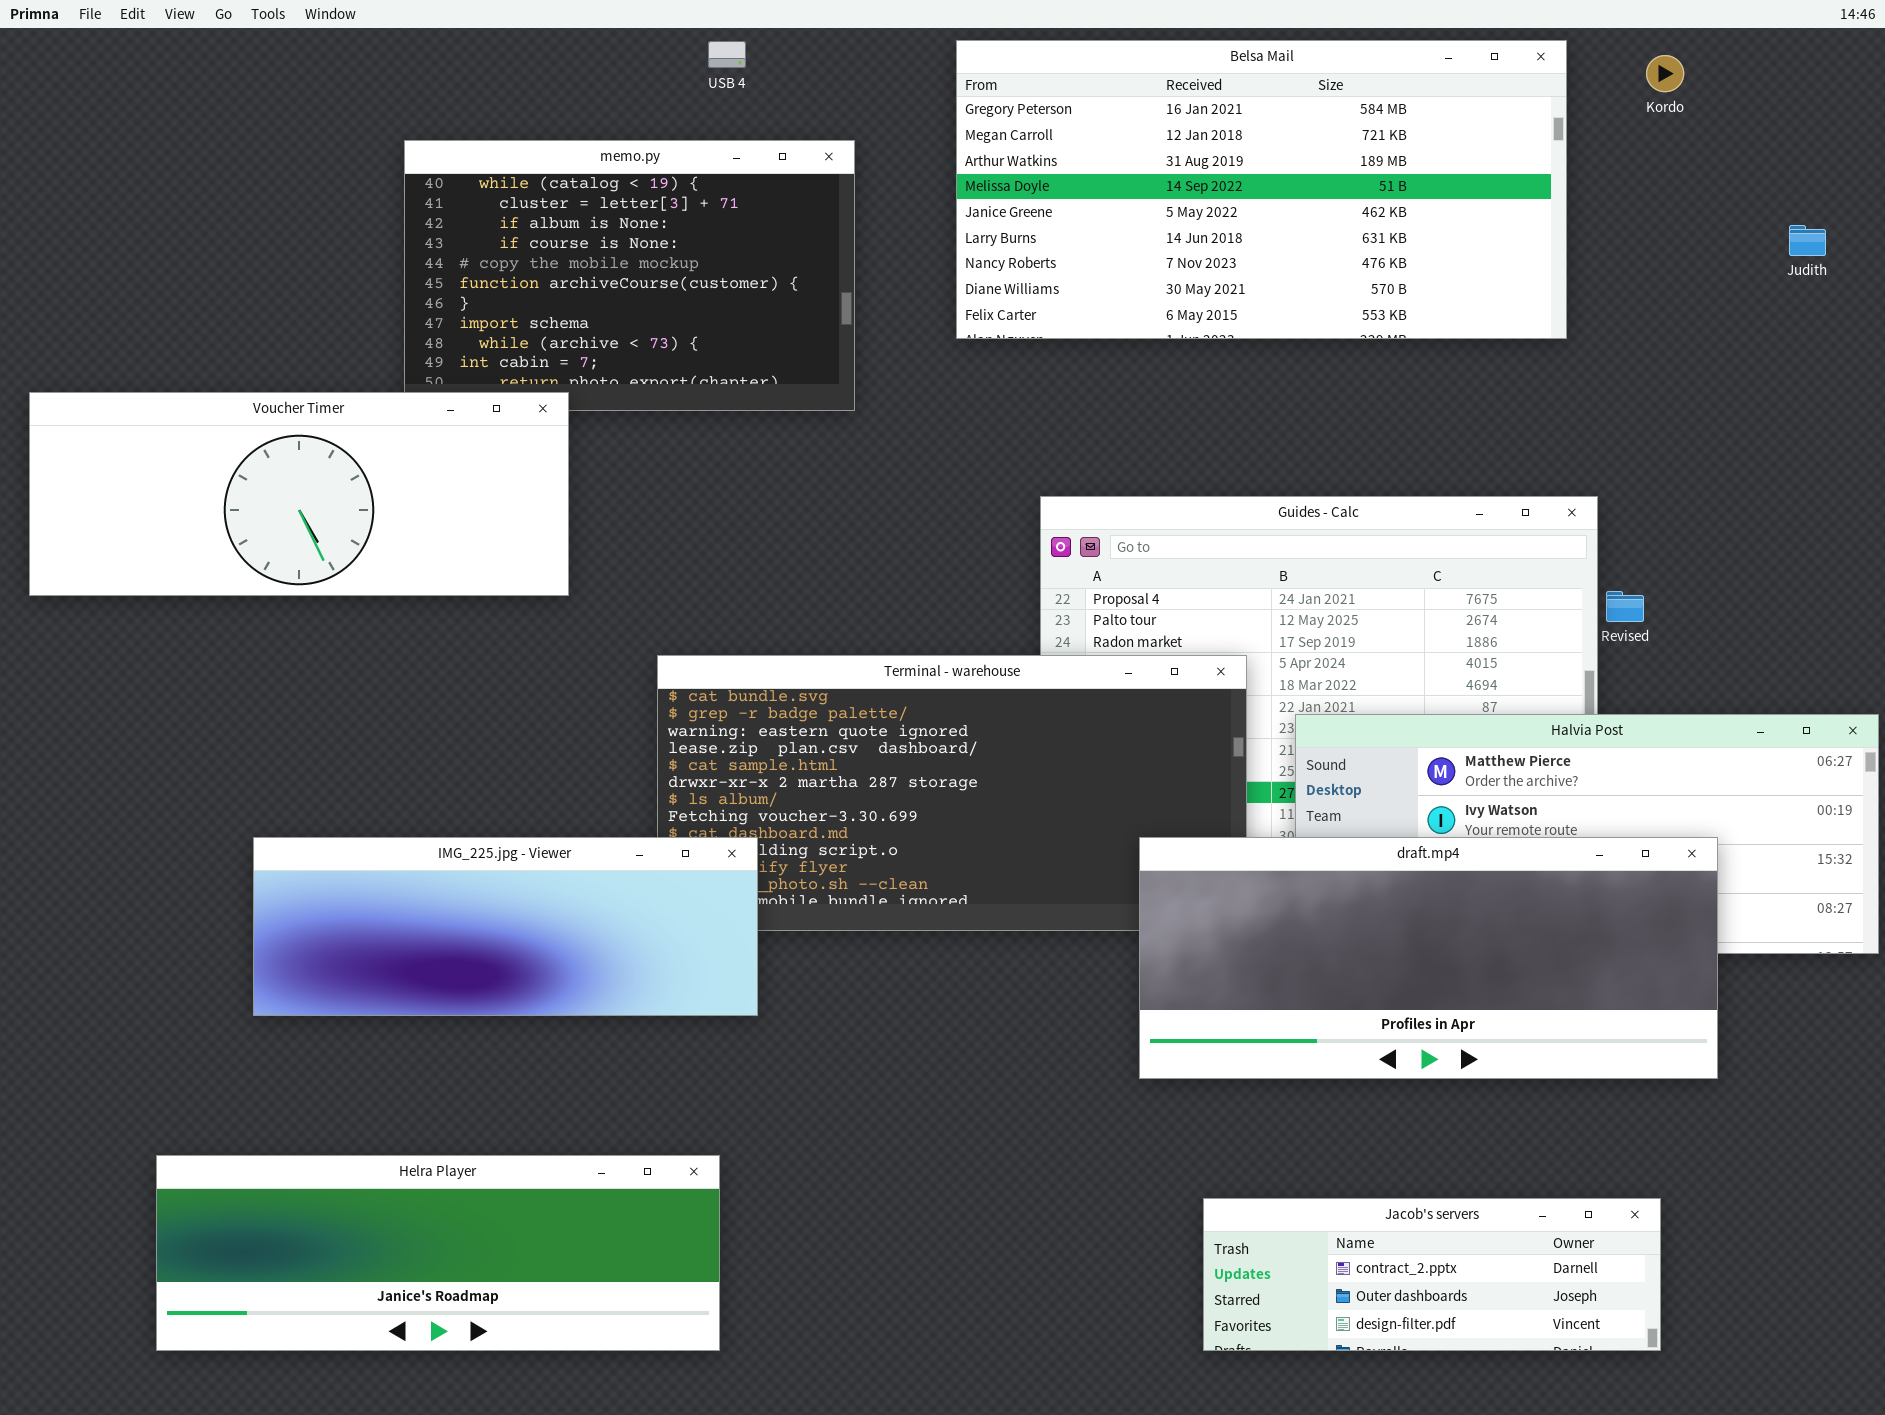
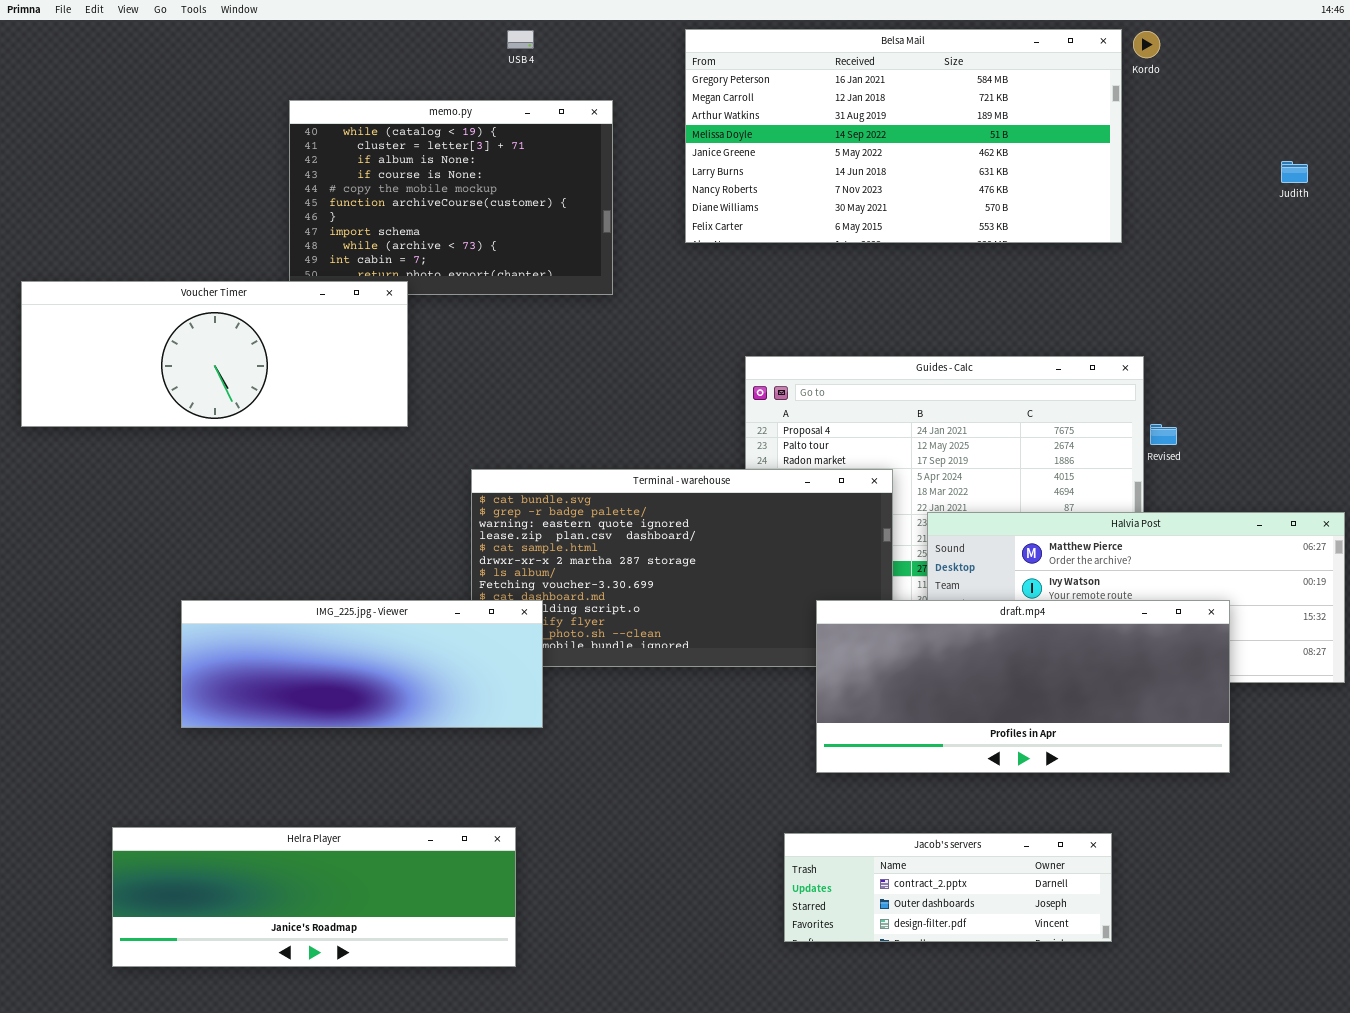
Kordo: [1646,55,1684,92] -> [1133,31,1160,58], moved
Jacob's servers: [1203,1198,1661,1351] -> [784,833,1112,942], moved

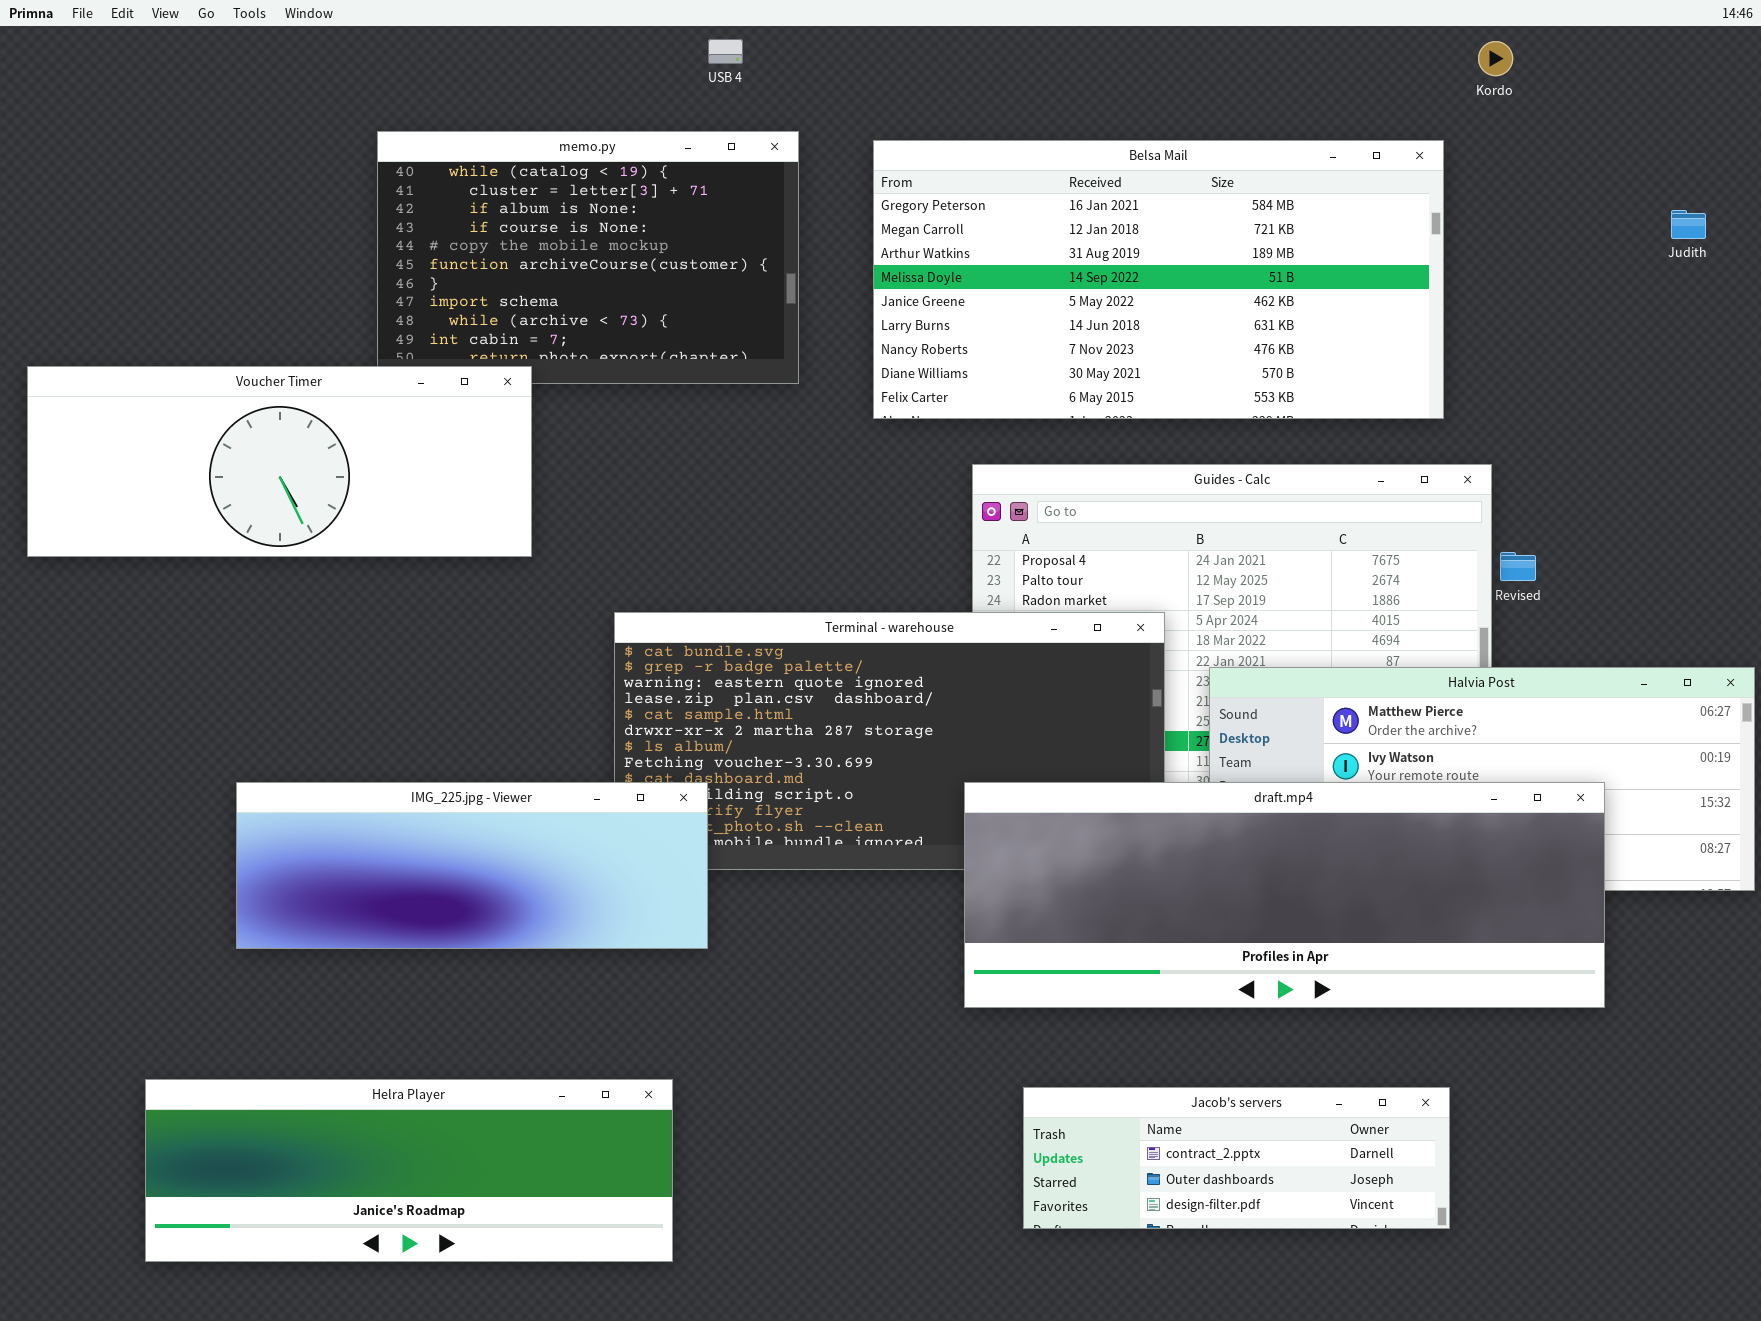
Belsa Mail: [685,29,1122,243] -> [873,140,1444,419], moved
USB 4: [507,30,534,49] -> [708,39,743,64], moved
draft.mp4: [816,600,1230,773] -> [964,782,1605,1008], resized

